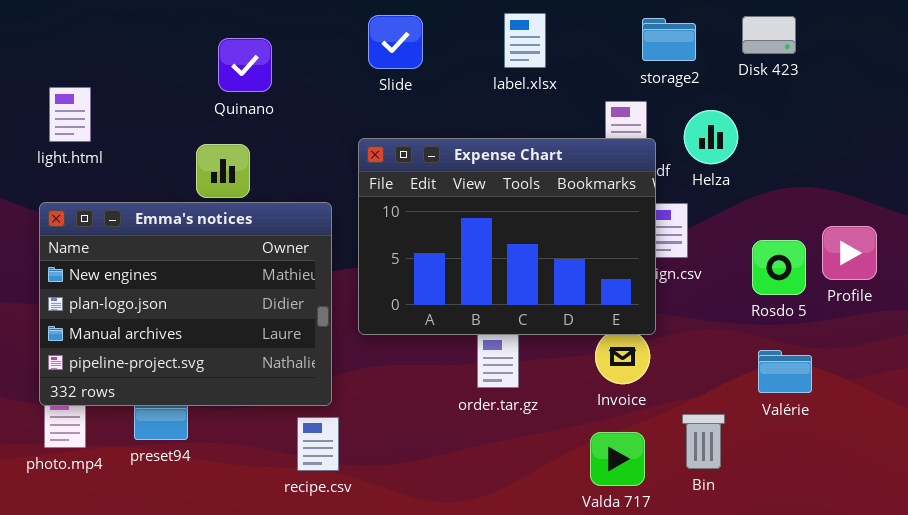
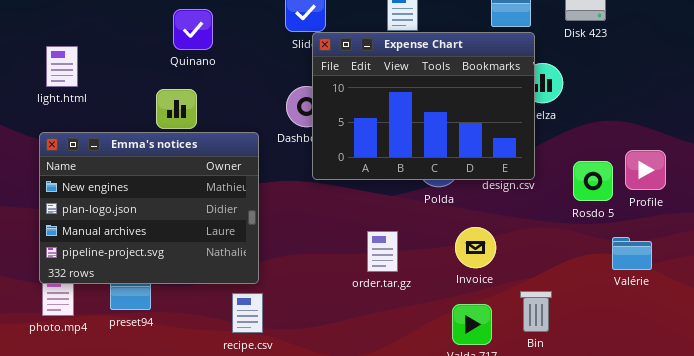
Expense Chart: [358,138,656,335] -> [312,32,535,180], moved
Valérie: [758,350,812,393] -> [612,237,652,270], moved

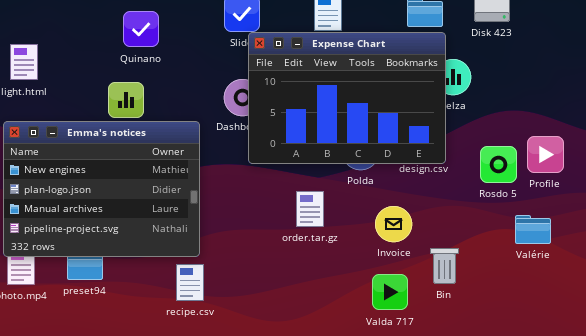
order.tar.gz: [367,231,398,272] -> [296,191,324,227], moved
Bin: [520,291,552,332] -> [430,248,459,284], moved

